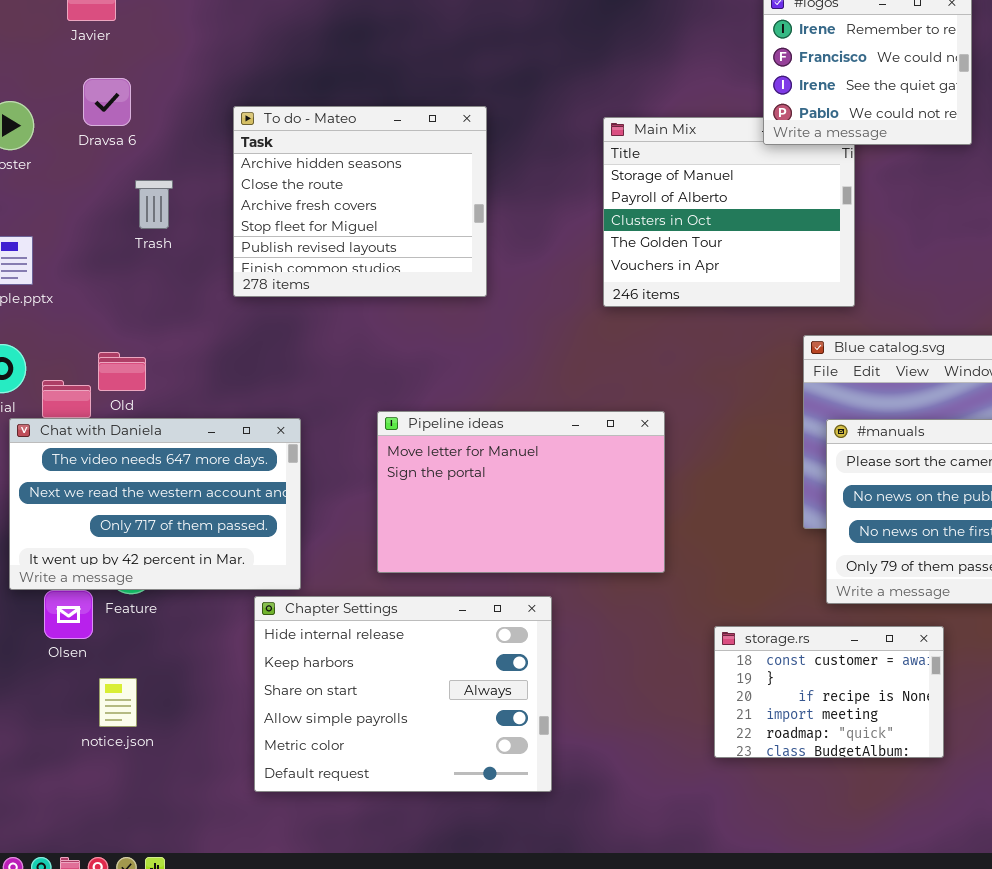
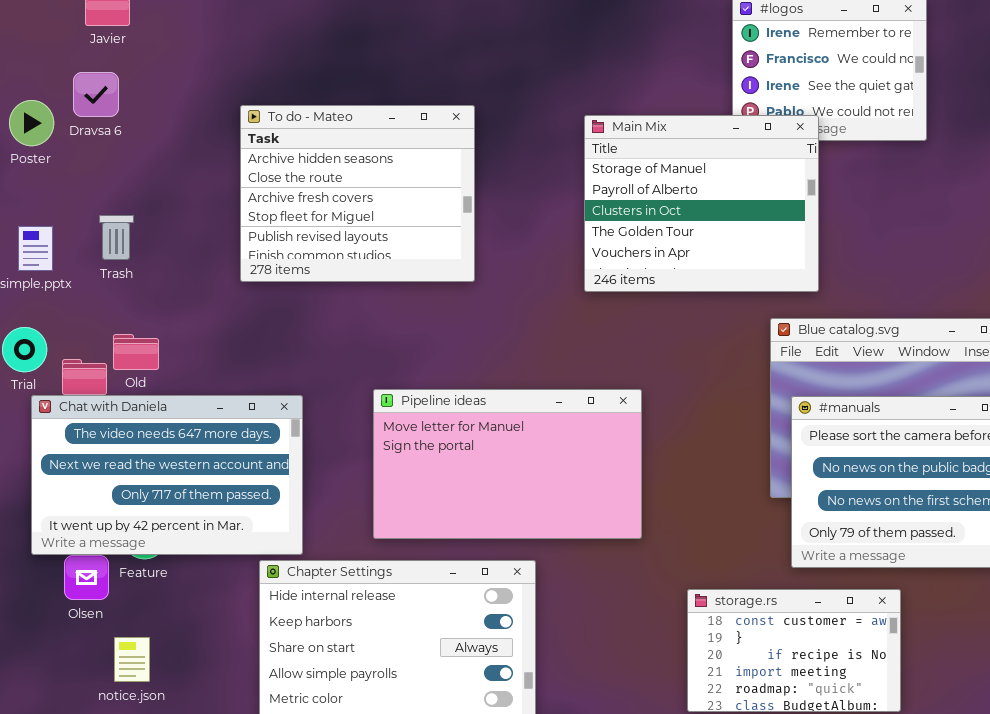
Dravsa 6: [83,78,131,126] -> [73,72,119,117], moved
Main Mix: [603,117,855,307] -> [584,115,819,292], raised
Trash: [135,180,173,229] -> [99,215,134,260], moved

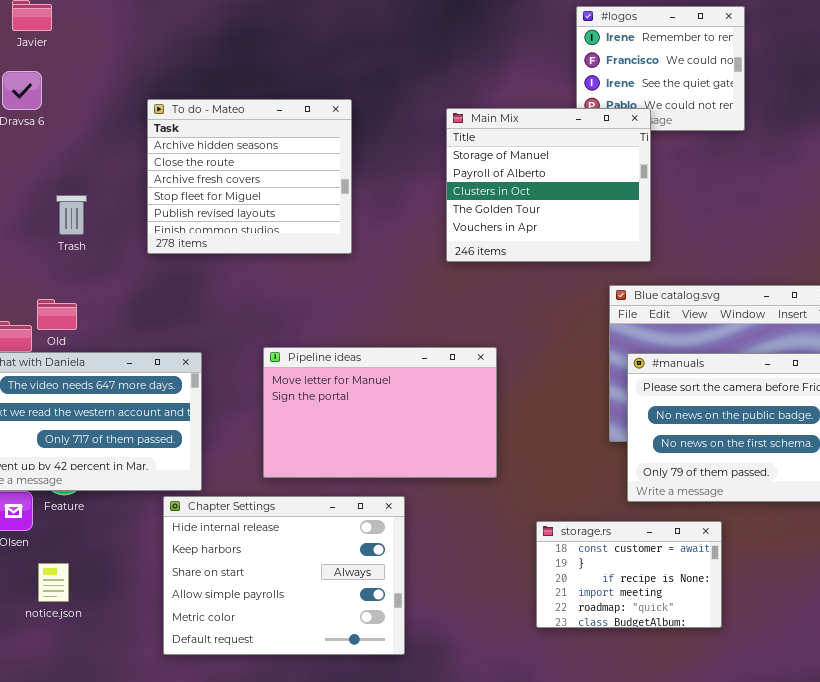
Trash: [99,215,134,260] -> [56,195,87,235], moved

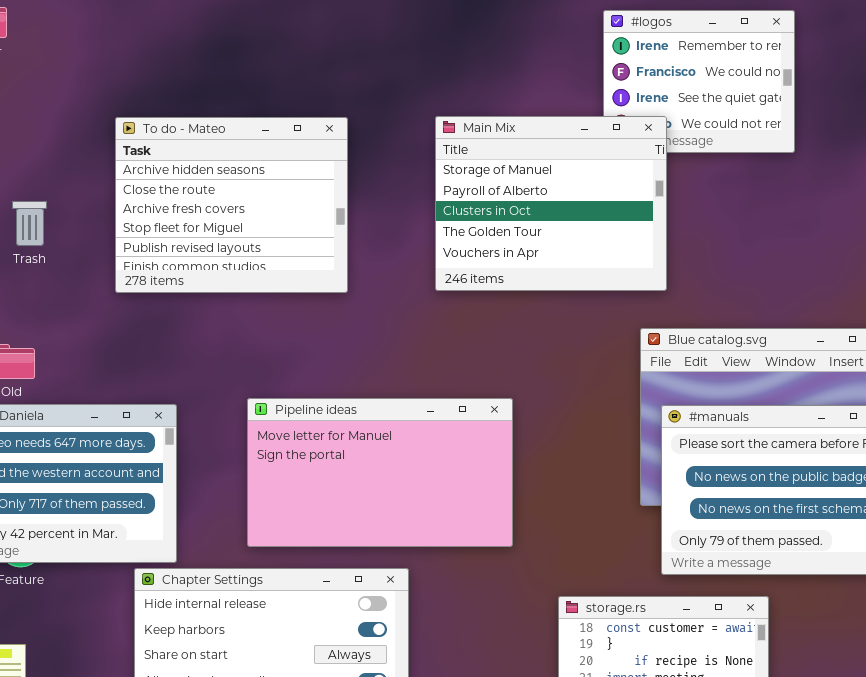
Main Mix: [446,108,651,262] -> [435,116,667,291], moved
Trash: [56,195,87,235] -> [12,201,47,246], moved

